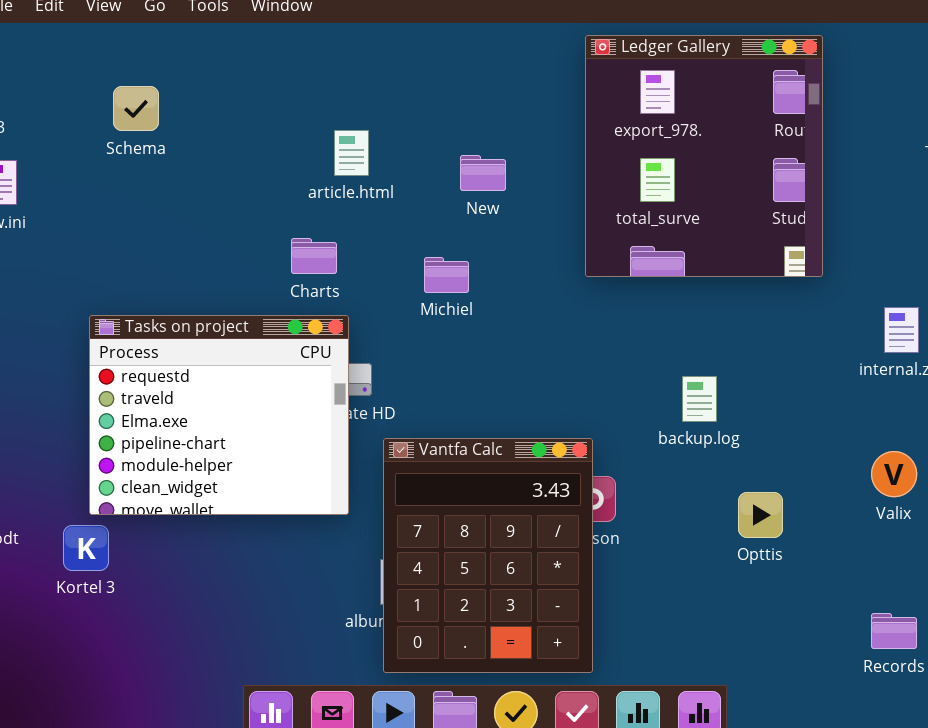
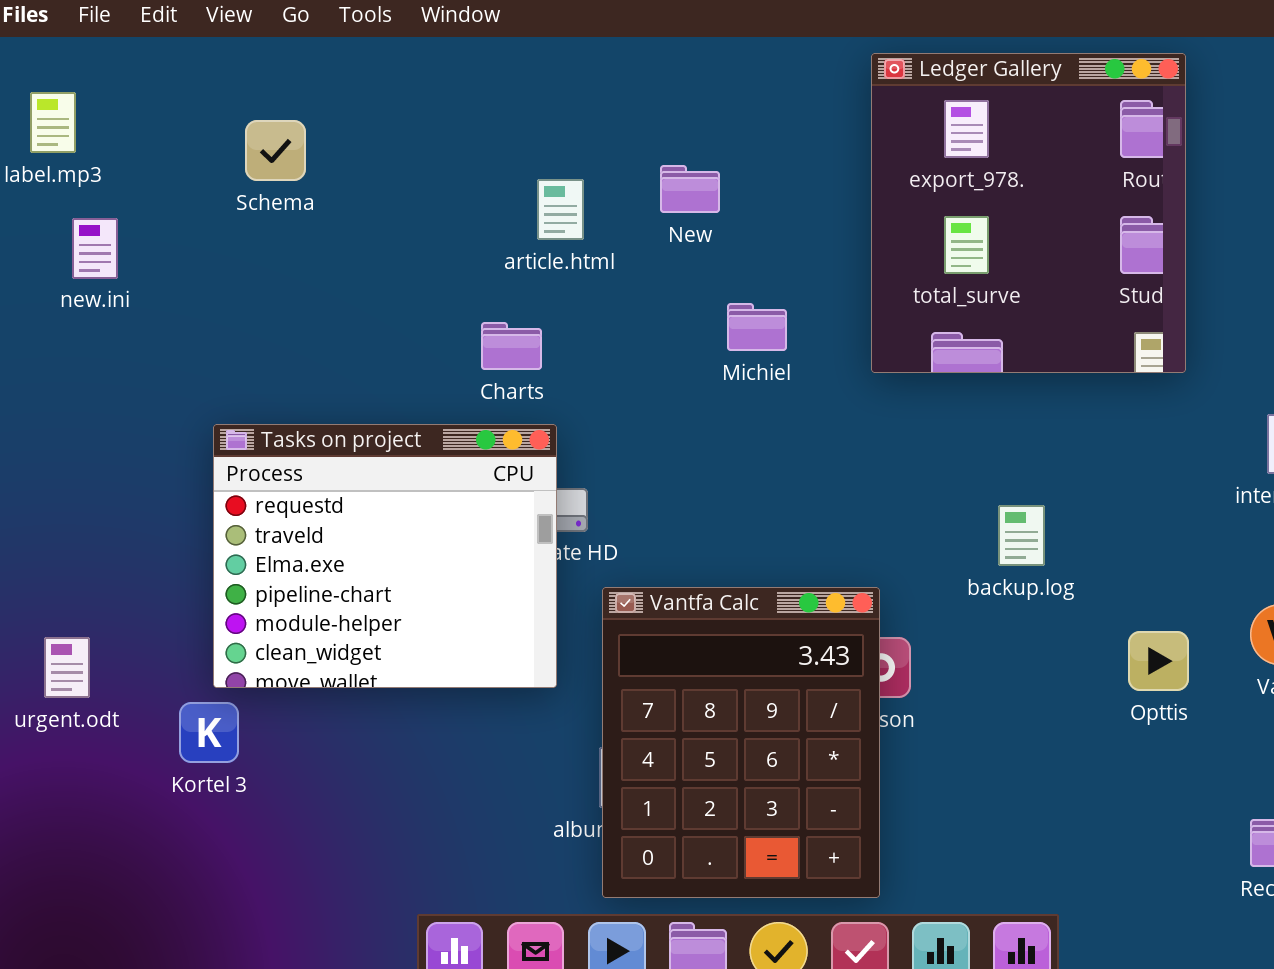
New: [460,155,506,191] -> [660,165,720,213], moved
Michiel: [424,257,469,293] -> [727,303,787,351], moved
Opttis: [738,492,783,538] -> [1128,631,1189,691], moved

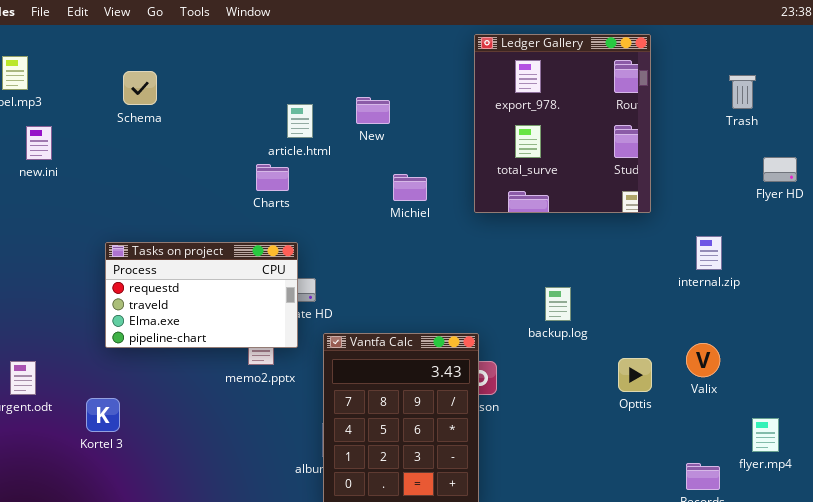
Charts: [481,322,542,370] -> [256,164,289,191], moved
Tasks on project: [213,424,557,688] -> [105,242,298,348], resized

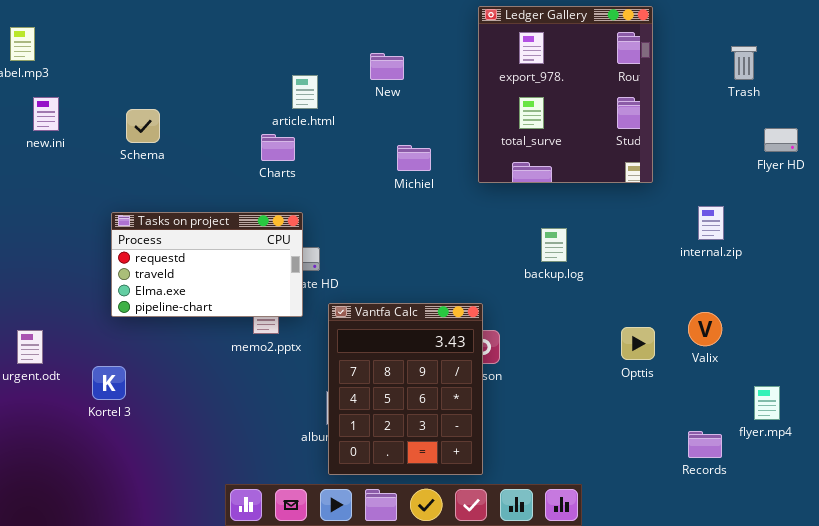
Schema: [123,71,157,105] -> [126,109,160,143], moved
New: [356,97,390,124] -> [370,53,404,80], moved
backup.log: [545,287,571,321] -> [541,228,567,262], moved

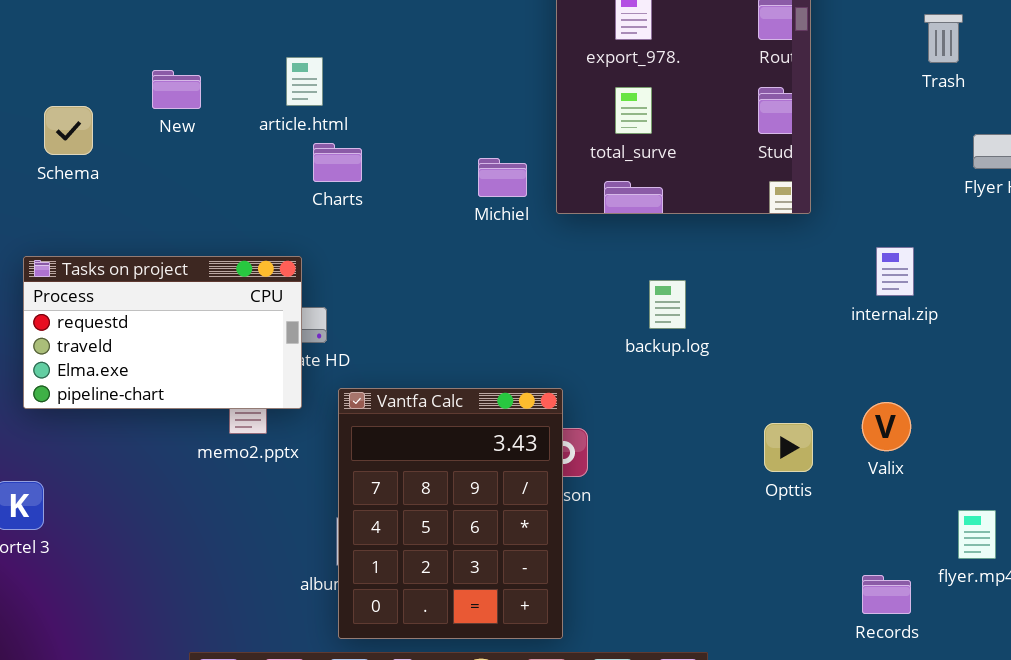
New: [370,53,404,80] -> [152,70,201,109], moved
Charts: [261,134,295,161] -> [313,143,362,182], moved
Michiel: [397,145,431,171] -> [478,158,527,197], moved

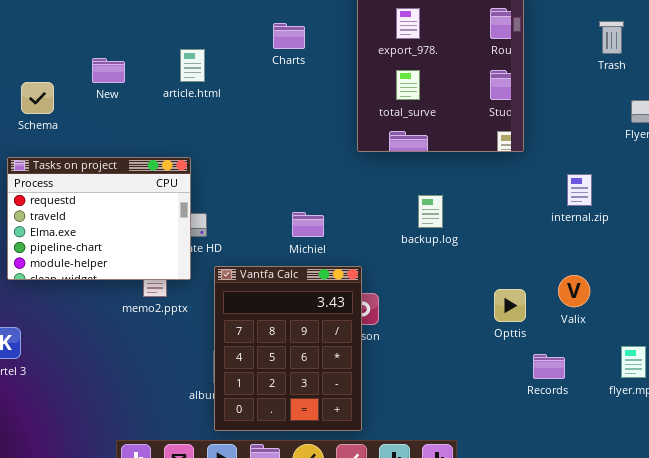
Charts: [313,143,362,182] -> [273,23,305,49], moved
Michiel: [478,158,527,197] -> [292,212,324,237], moved
Tasks on project: [23,256,302,409] -> [7,157,191,280], resized
Records: [862,575,911,614] -> [533,354,565,379], moved

